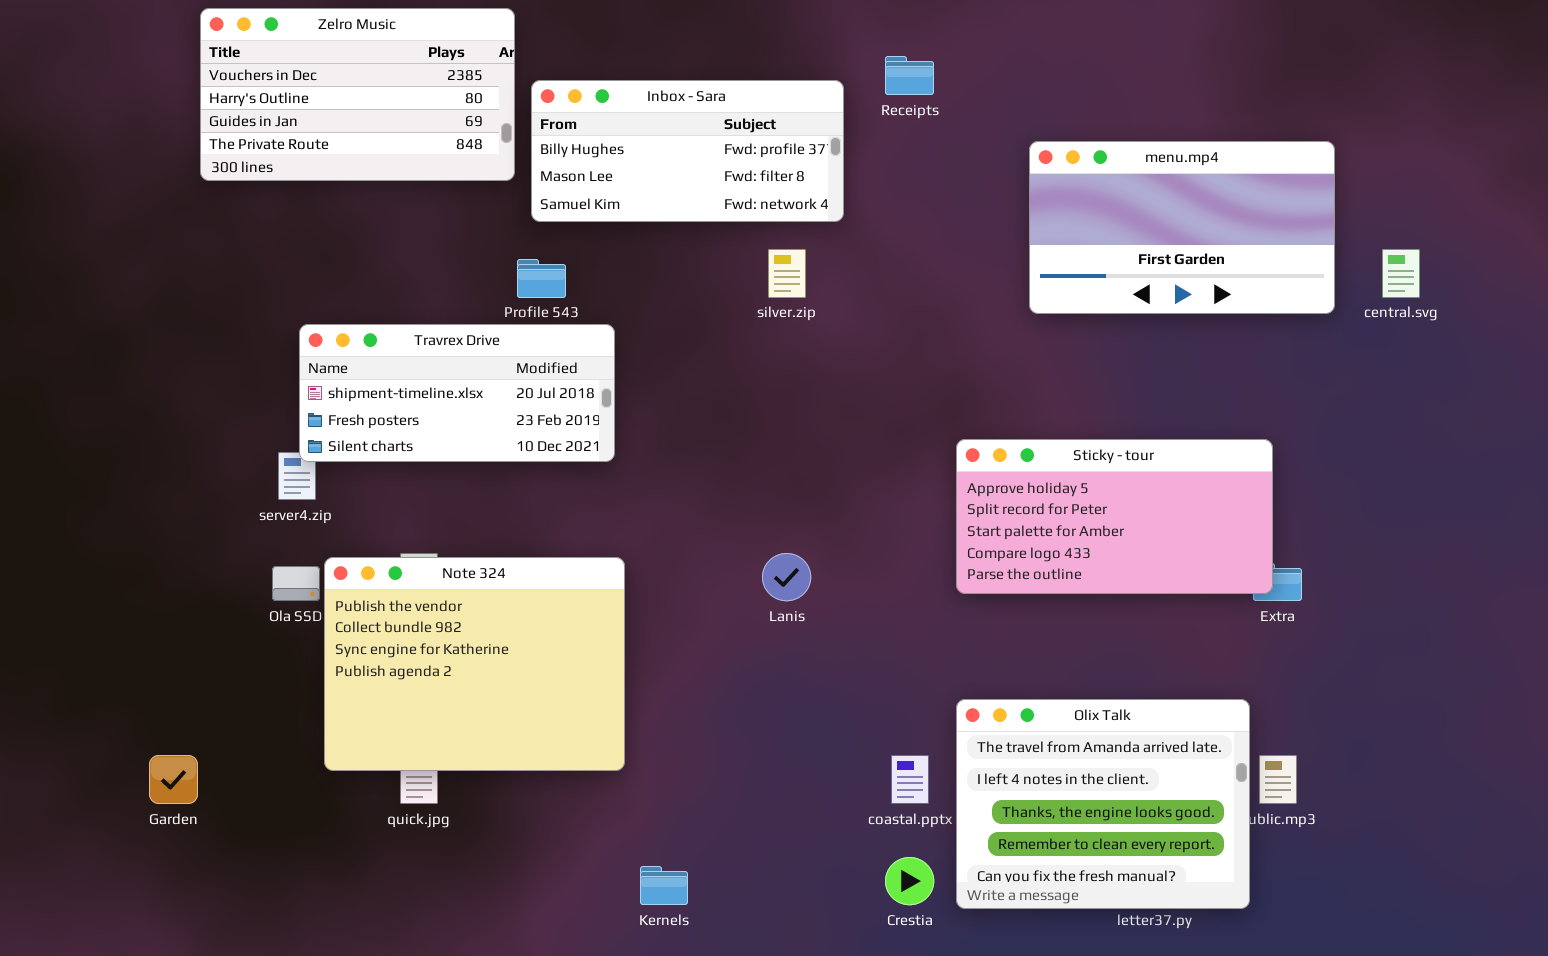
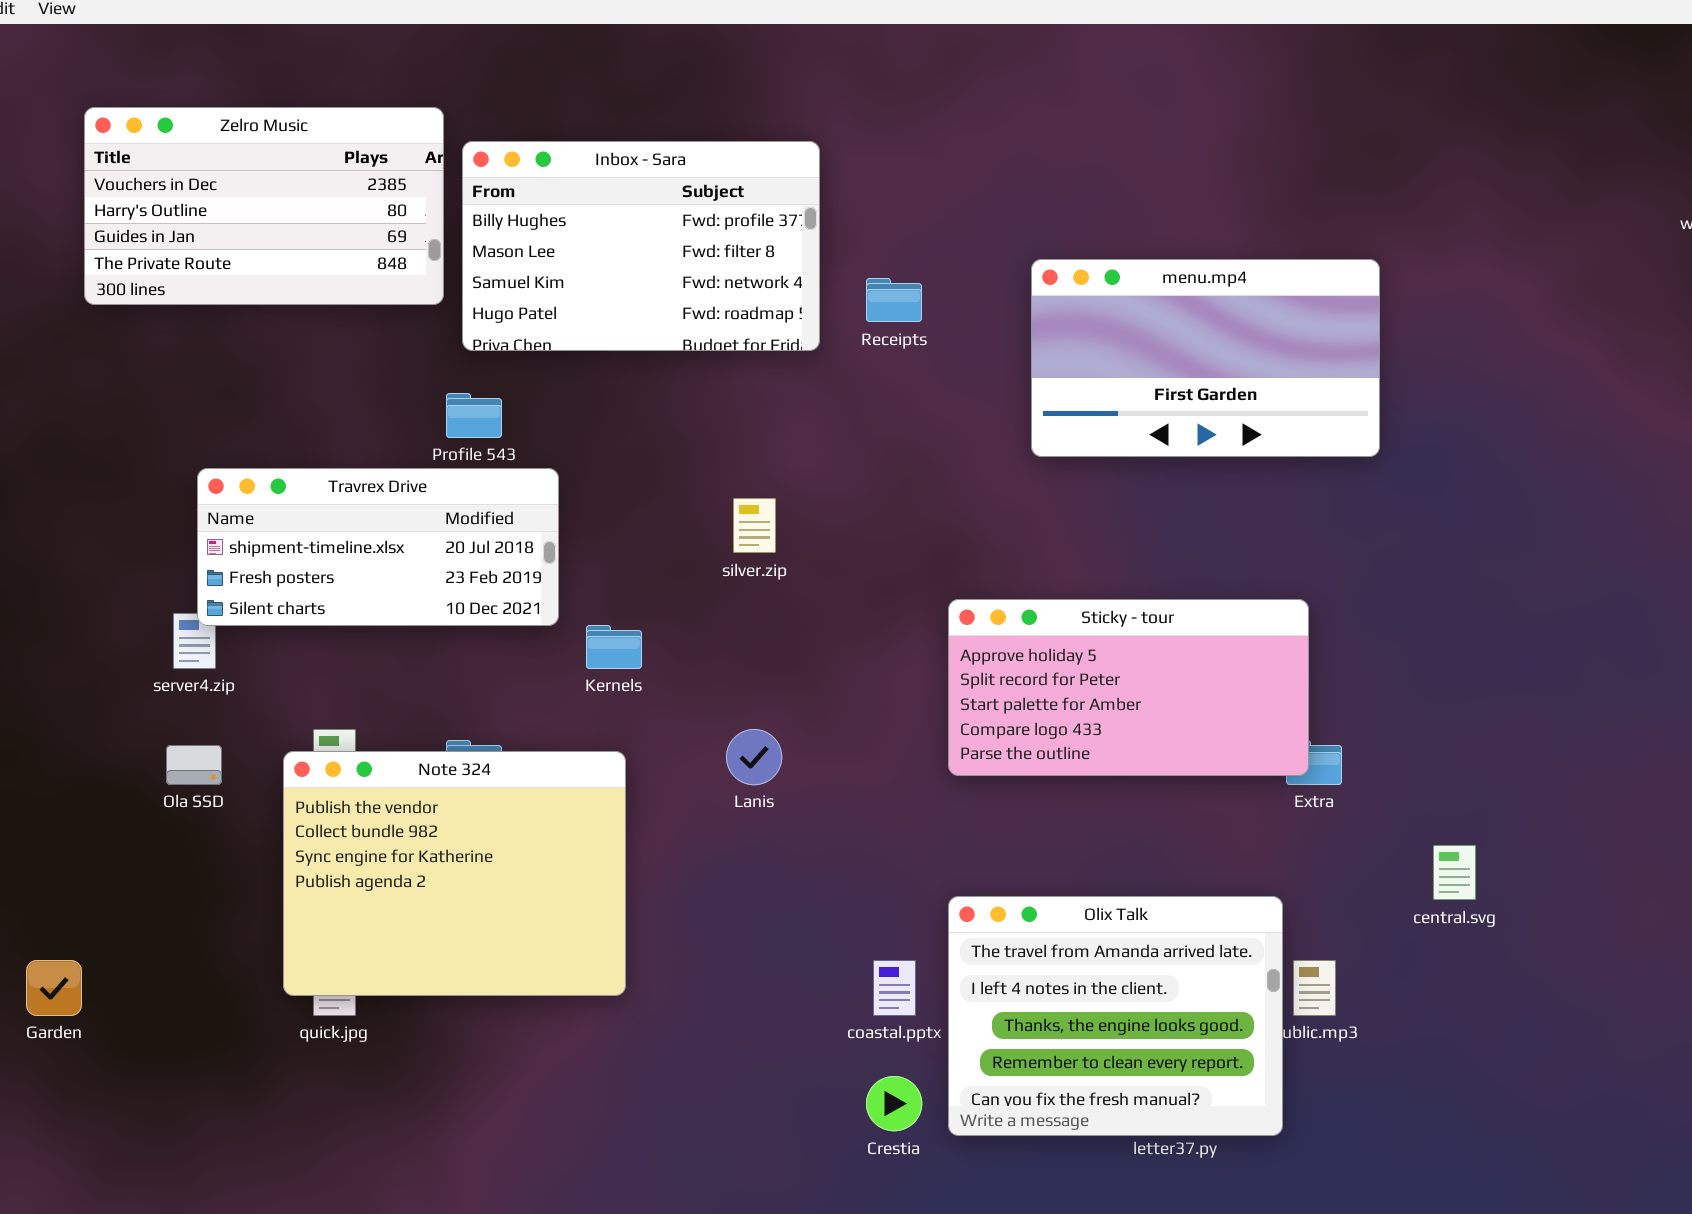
Receipts: [885,56,934,95] -> [866,278,922,322], moved
Inbox - Sara: [531,80,844,222] -> [462,141,820,351], resized
silver.zip: [768,249,806,298] -> [733,498,776,553], moved
central.svg: [1382,249,1420,298] -> [1433,845,1476,900], moved
Note 324: [324,557,625,771] -> [283,751,626,996], moved
Kernels: [640,866,688,905] -> [586,625,642,669], moved

